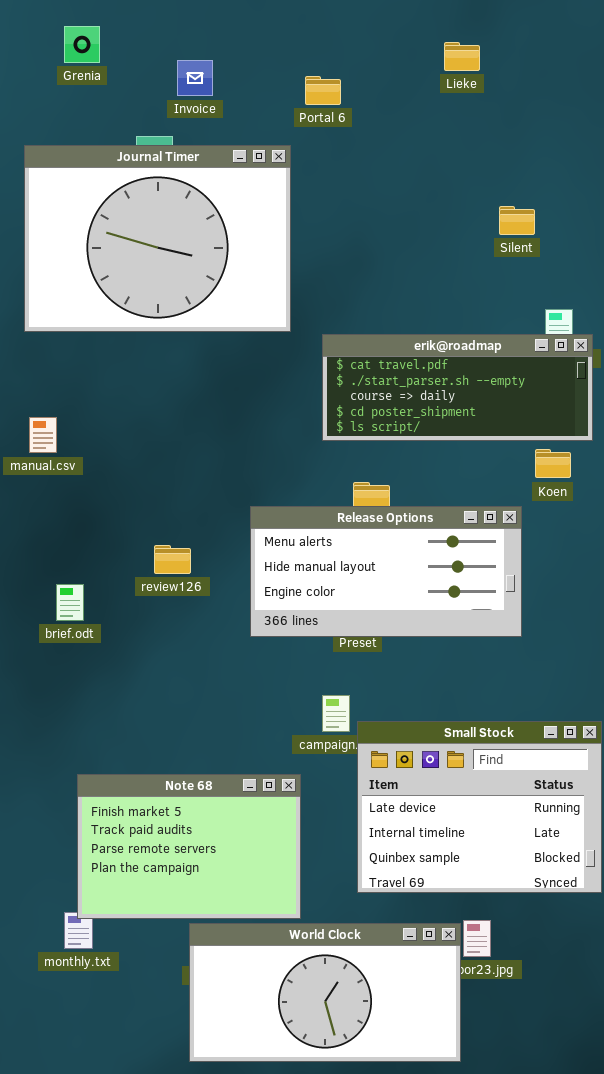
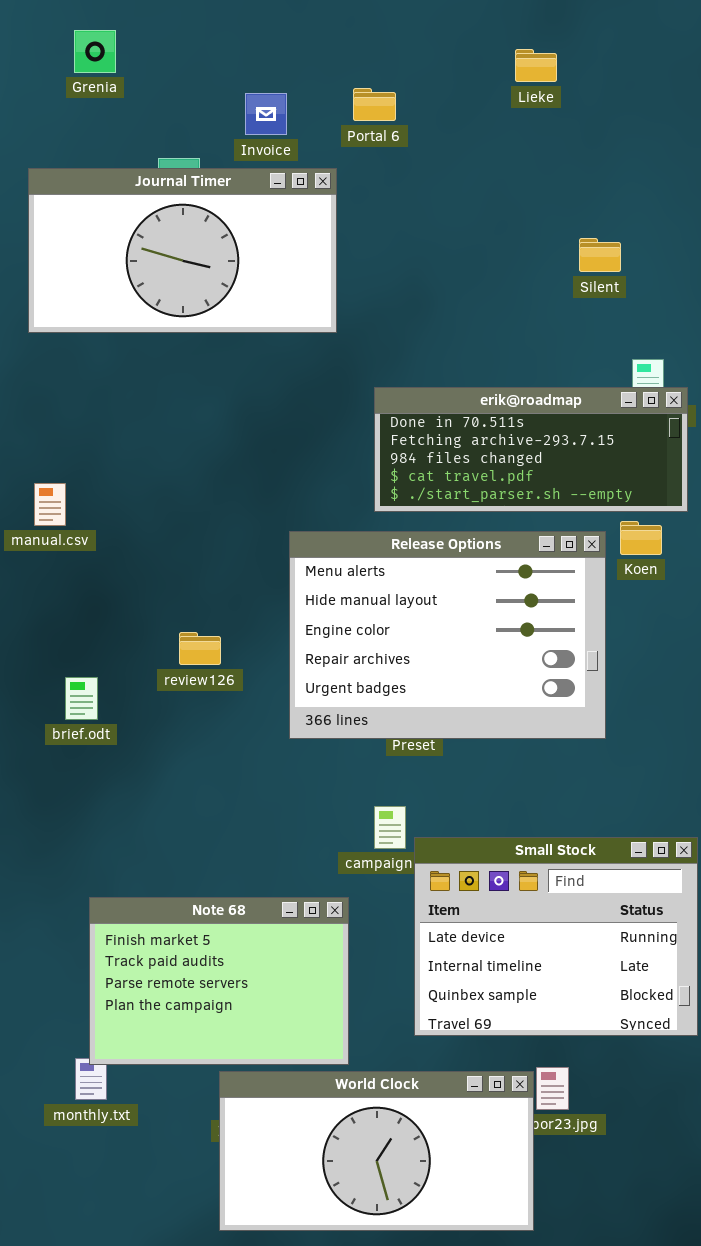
Invoice: [177,60,213,96] -> [245,93,287,135], moved
Journal Timer: [24,145,291,332] -> [28,168,337,333], resized
erik@roadmap: [322,334,593,441] -> [374,387,688,512], scrolled up 3 rows
Release Options: [250,506,522,637] -> [289,531,606,739], resized

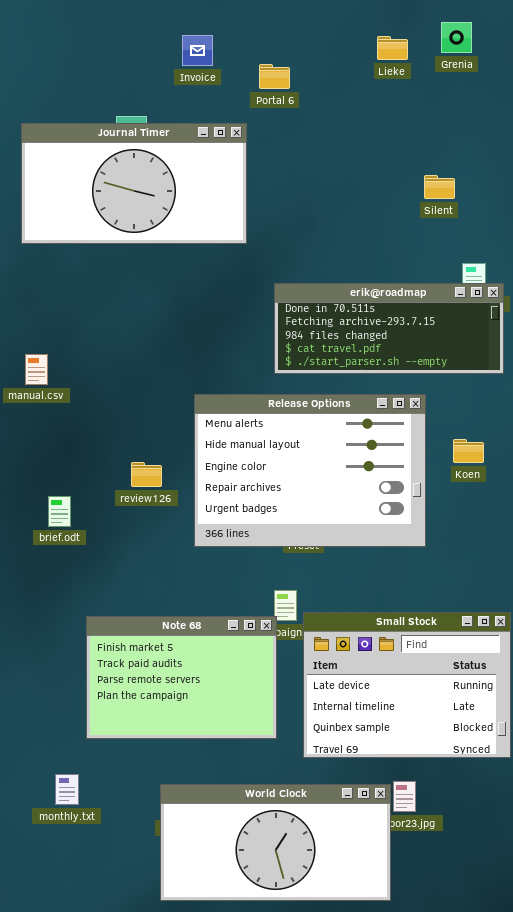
Grenia: [74,30,116,73] -> [441,22,472,53], moved
Invoice: [245,93,287,135] -> [182,35,213,66], moved
Koen: [620,521,662,555] -> [453,439,484,463], moved
Release Options: [289,531,606,739] -> [194,394,426,547], moved
Note 68: [89,897,349,1065] -> [86,616,277,739], moved

